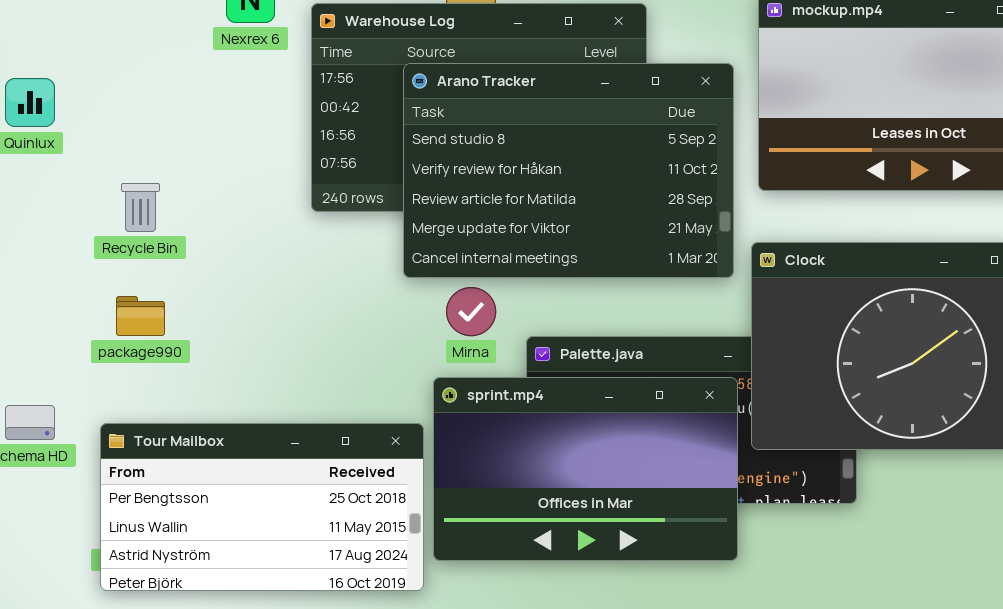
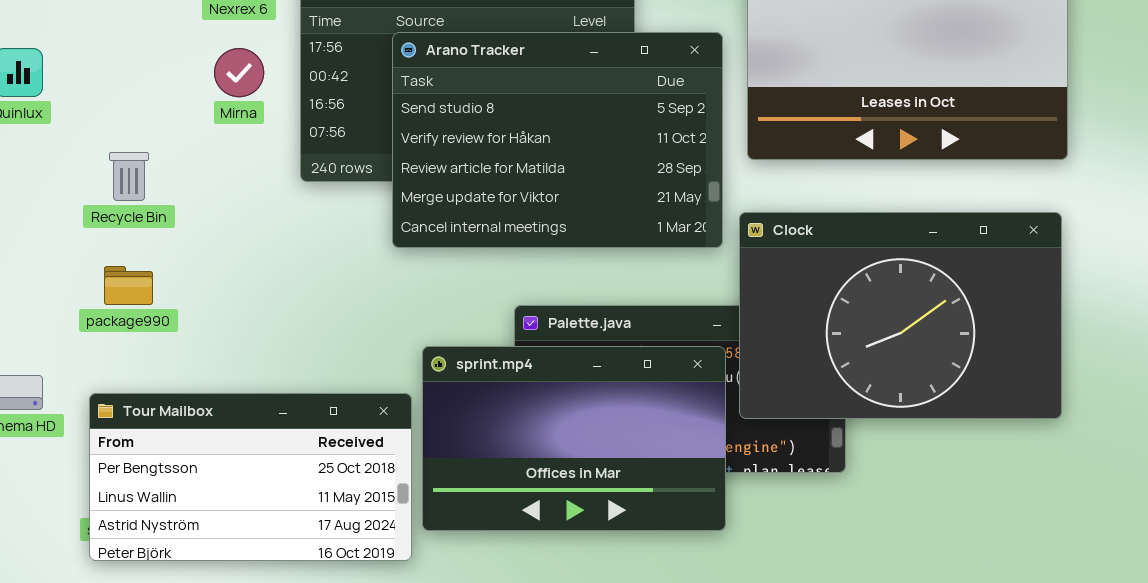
Mirna: [446,287,496,336] -> [214,48,264,97], moved

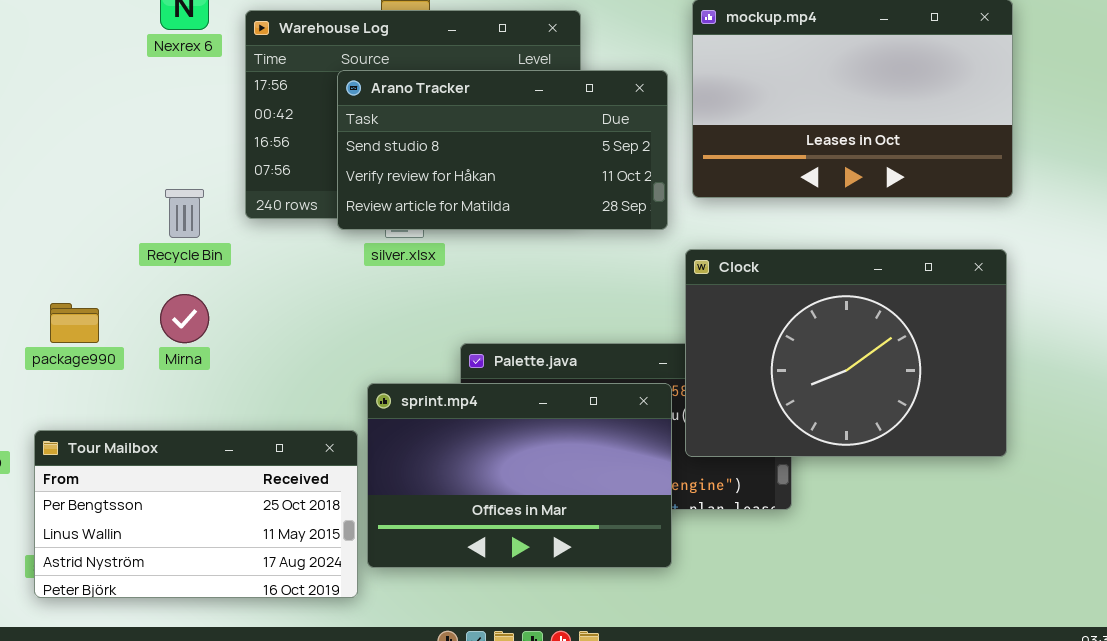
Arano Tracker: [392,32,723,248] -> [337,70,668,230], resized
Mirna: [214,48,264,97] -> [160,294,209,343], moved
Recycle Bin: [109,152,149,201] -> [165,189,204,238], moved

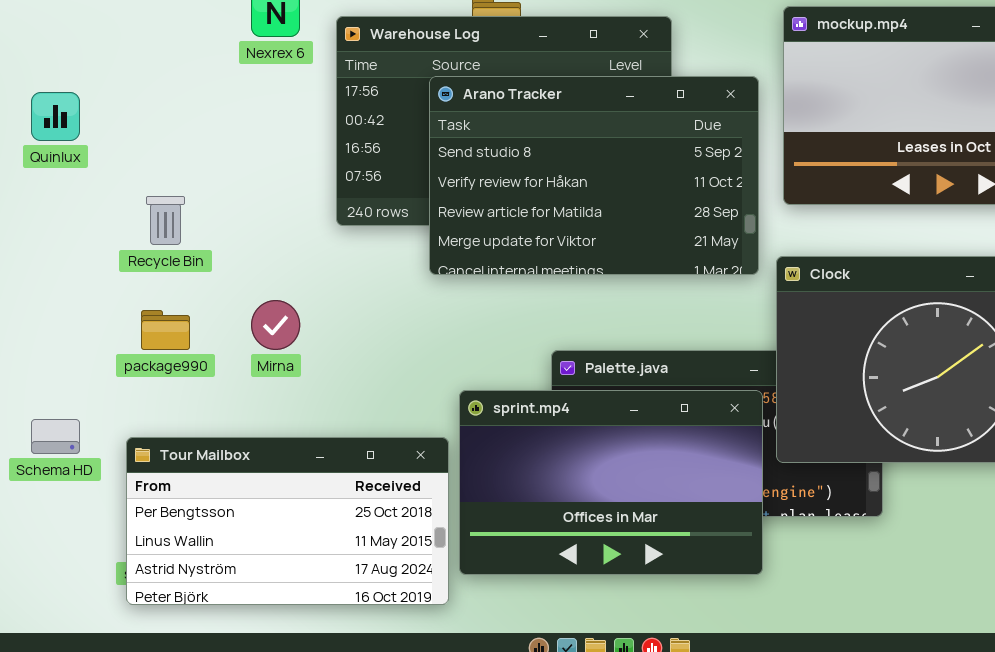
Arano Tracker: [337,70,668,230] -> [429,76,759,275], resized
Recycle Bin: [165,189,204,238] -> [146,196,185,245], moved

